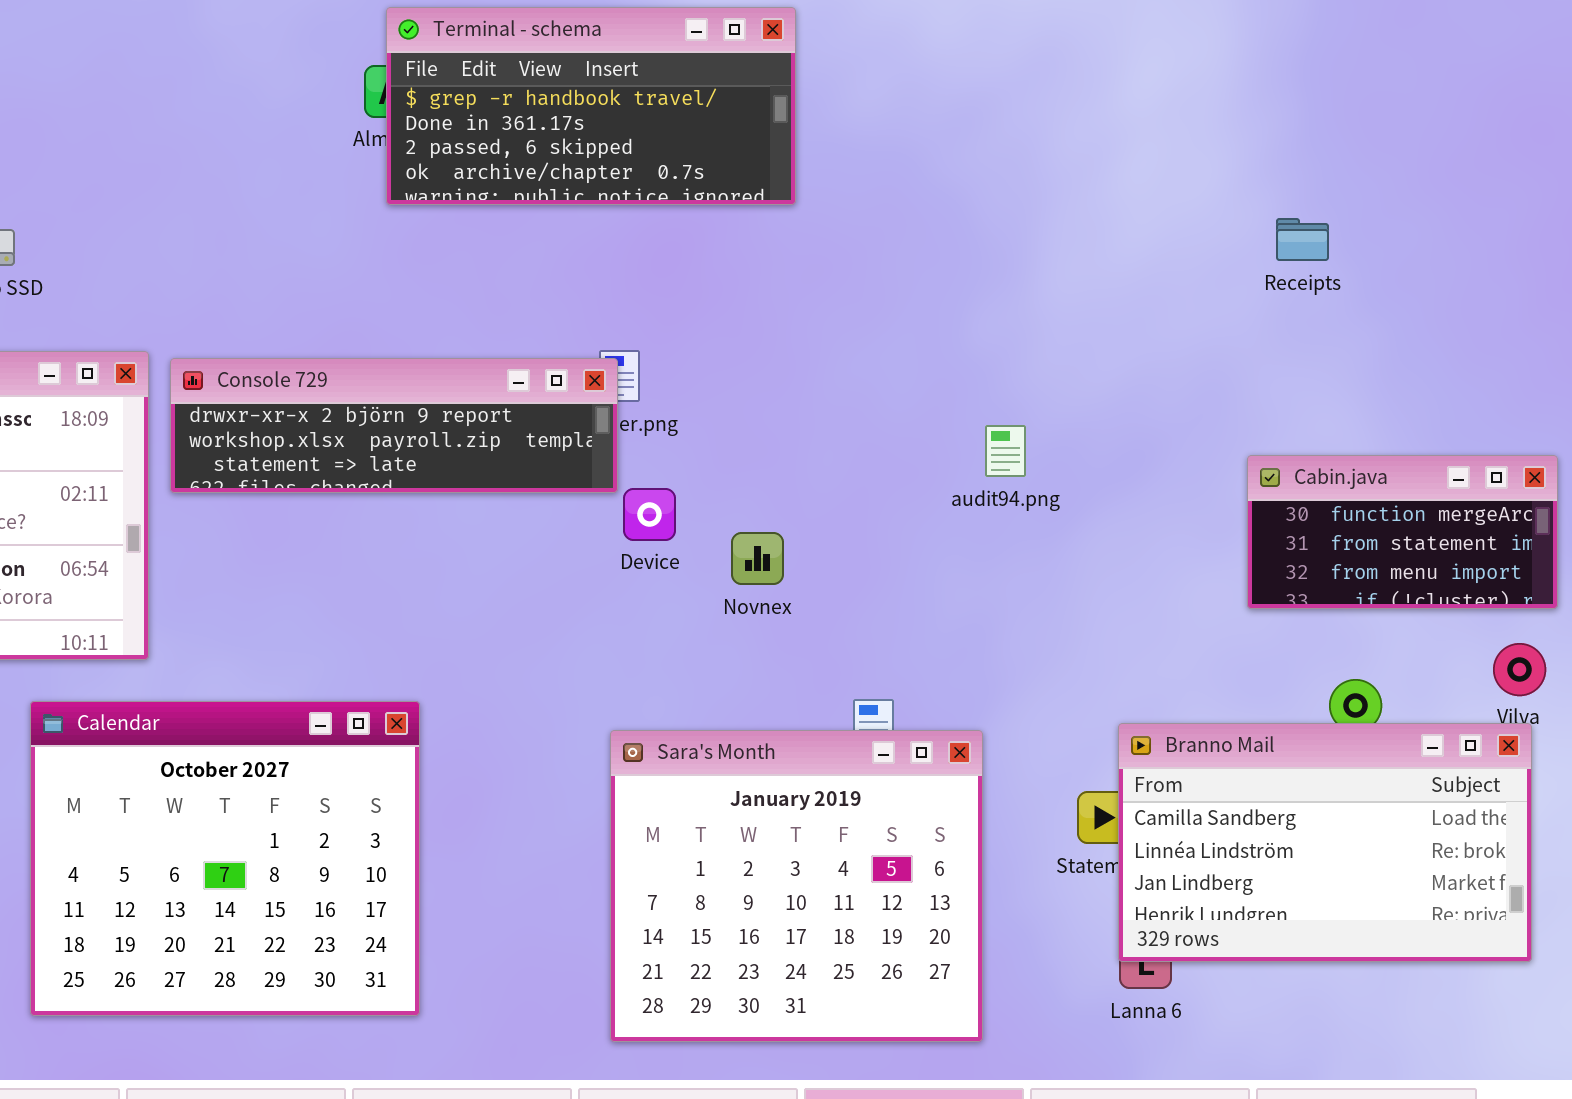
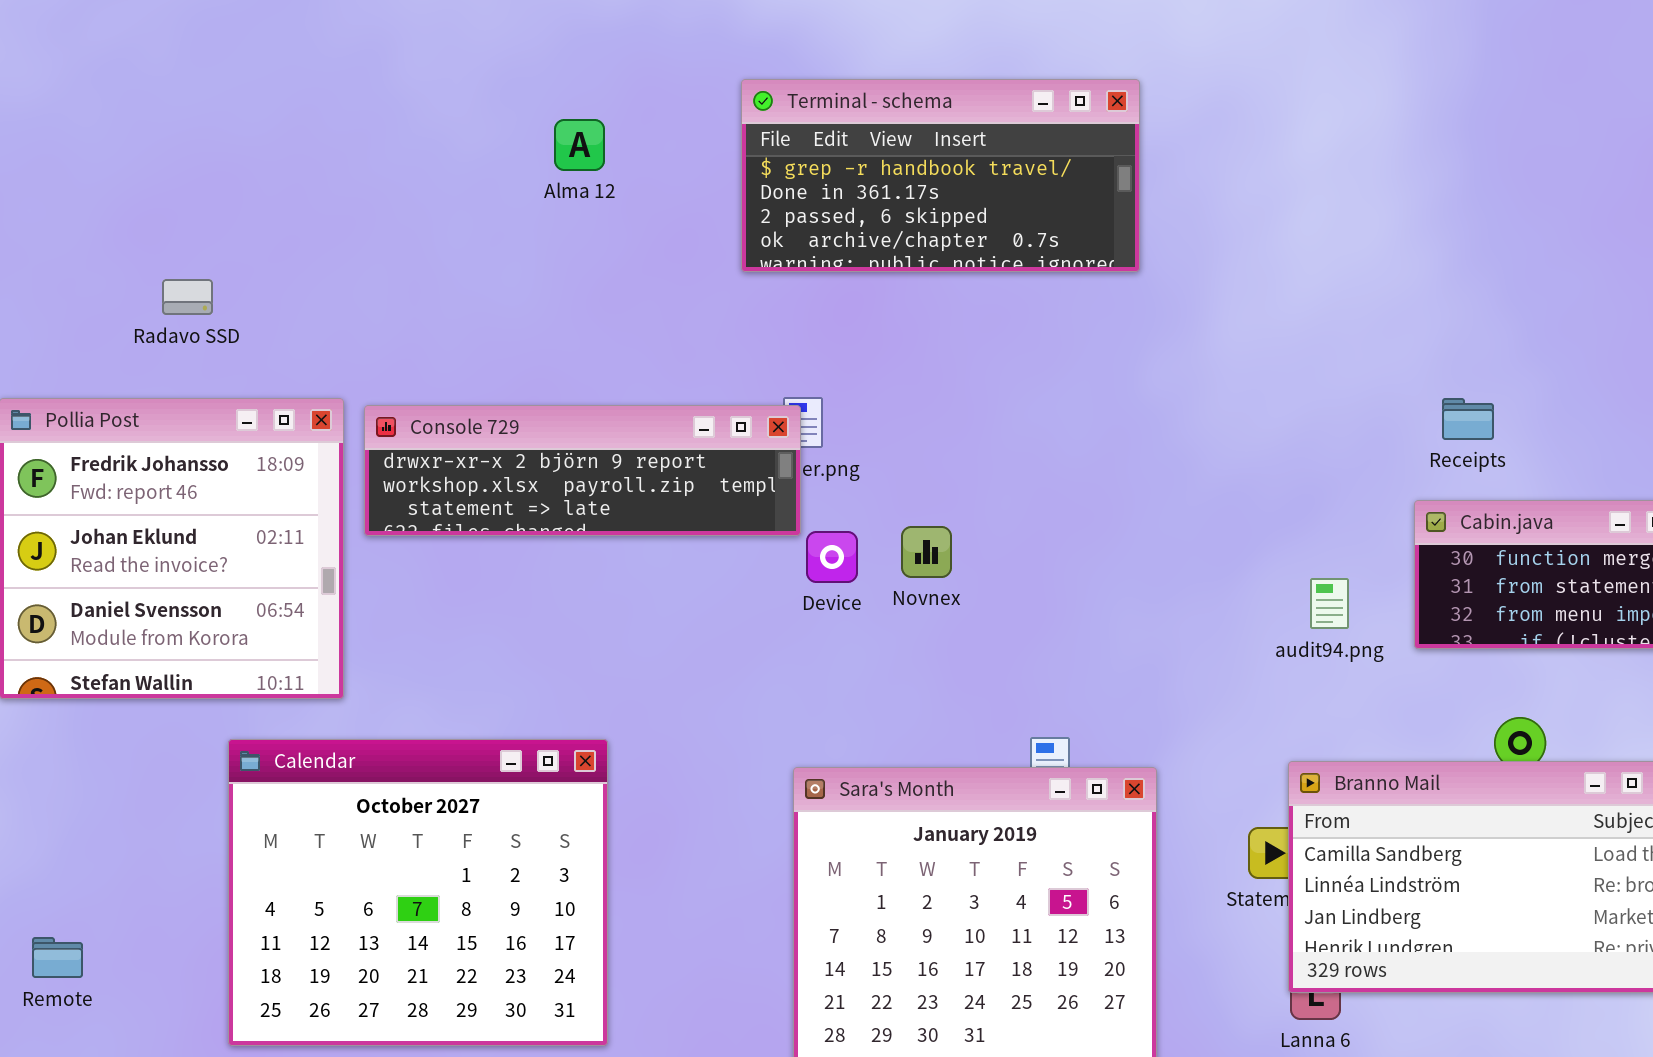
Terminal - schema: [386,7,796,205] -> [741,79,1140,272], moved
Receipts: [1276,218,1329,261] -> [1442,398,1494,440], moved
audit94.png: [985,425,1026,477] -> [1310,578,1349,629], moved
Novnex: [731,532,784,585] -> [901,526,952,578], moved

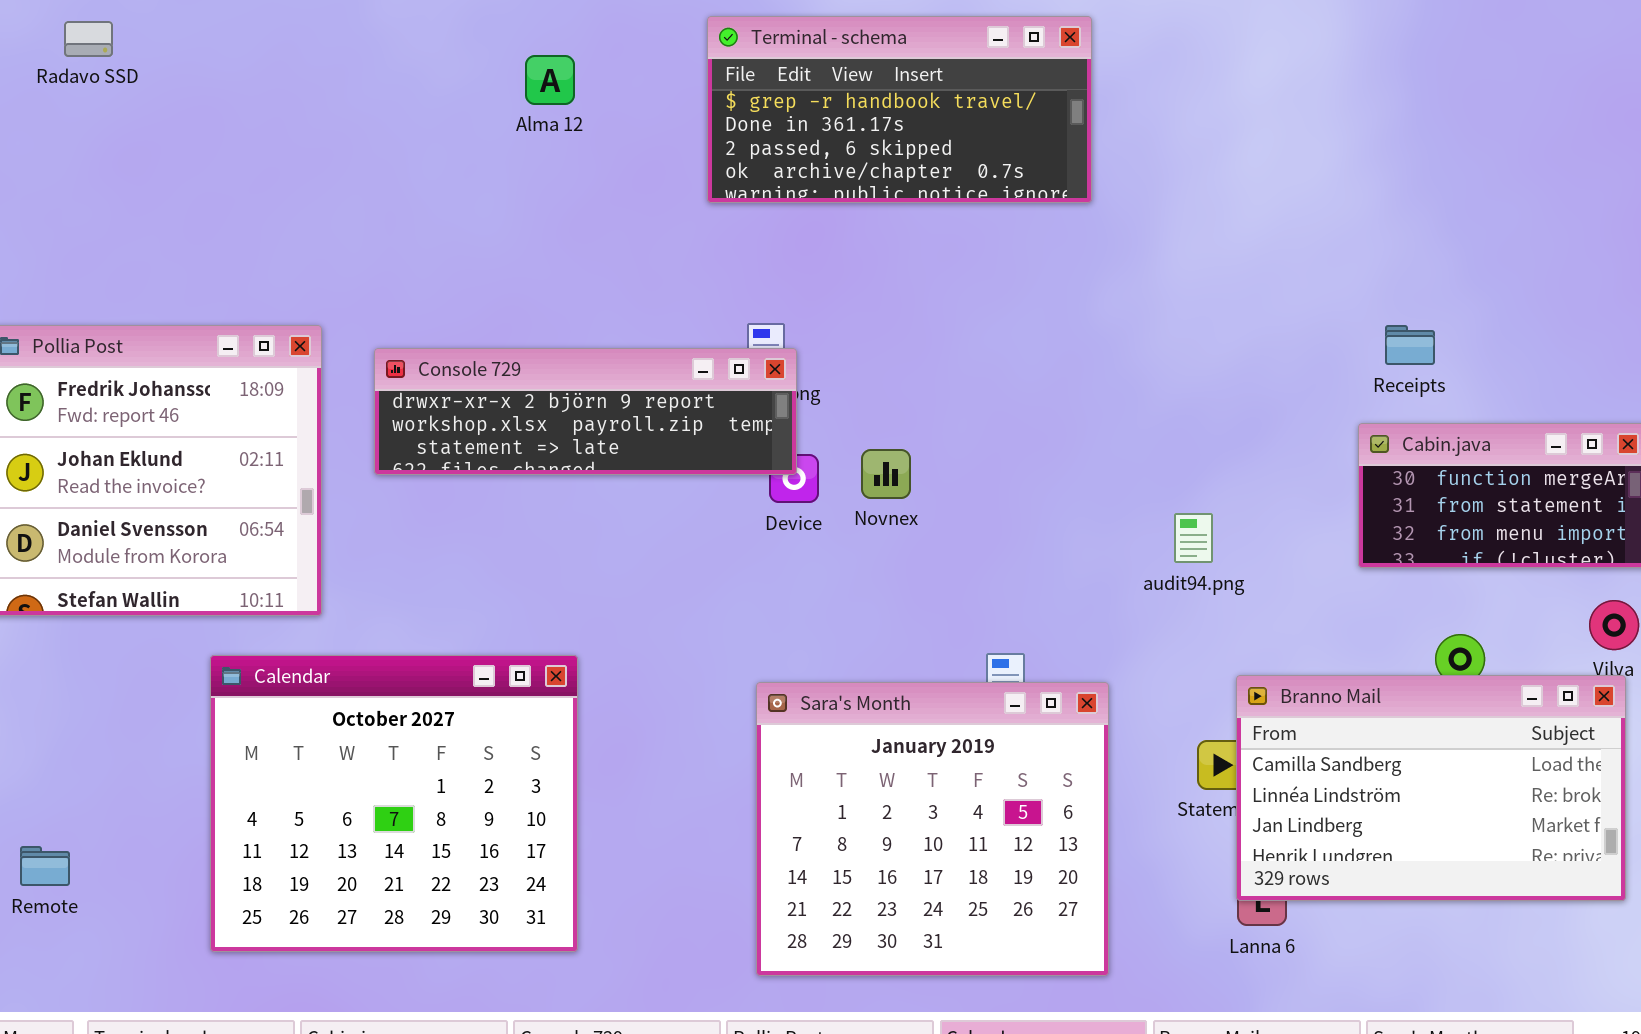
Radavo SSD: [162,279,213,315] -> [64,21,113,57], moved
Console 729: [364,405,801,536] -> [374,348,797,475], moved
audit94.png: [1310,578,1349,629] -> [1174,513,1213,563], moved

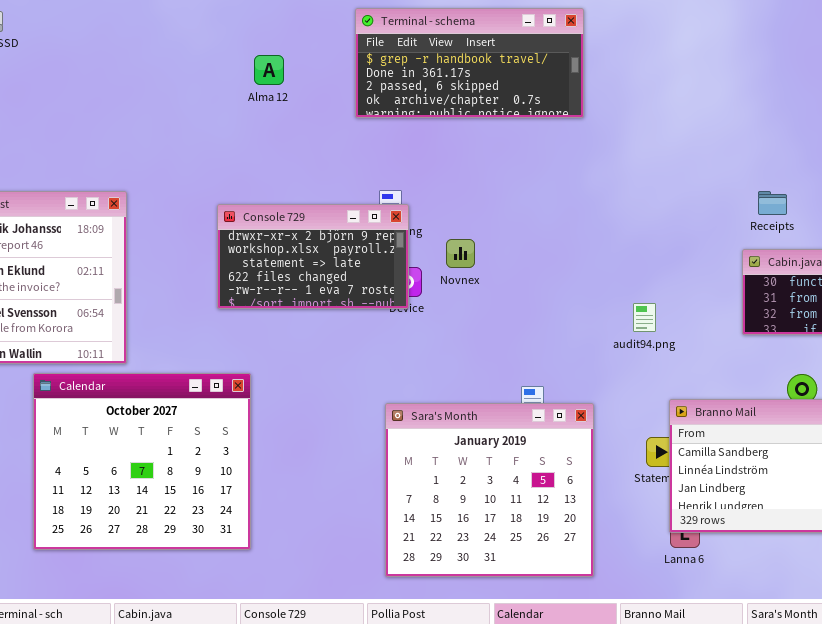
Alma 12: [525,55,575,105] -> [254,55,284,85], moved
Console 729: [374,348,797,475] -> [217,204,409,309], resized
Novnex: [861,449,911,499] -> [446,239,475,268], moved
Calendar: [210,655,578,952] -> [33,373,251,550], moved

